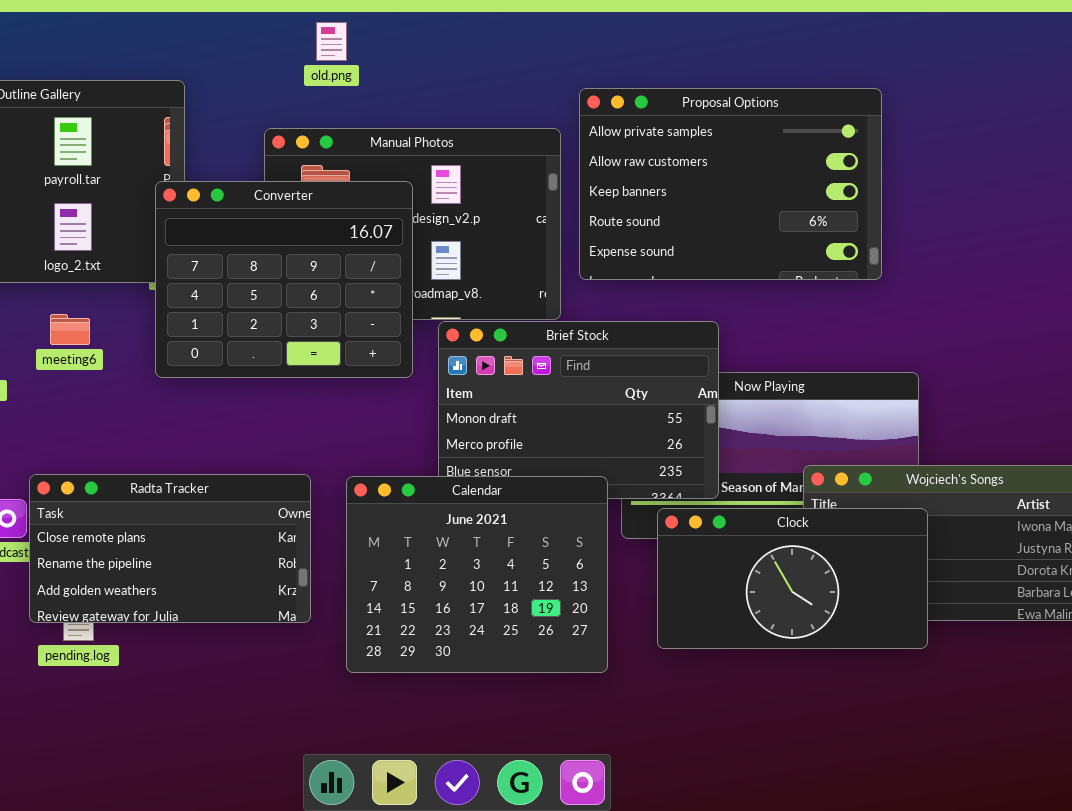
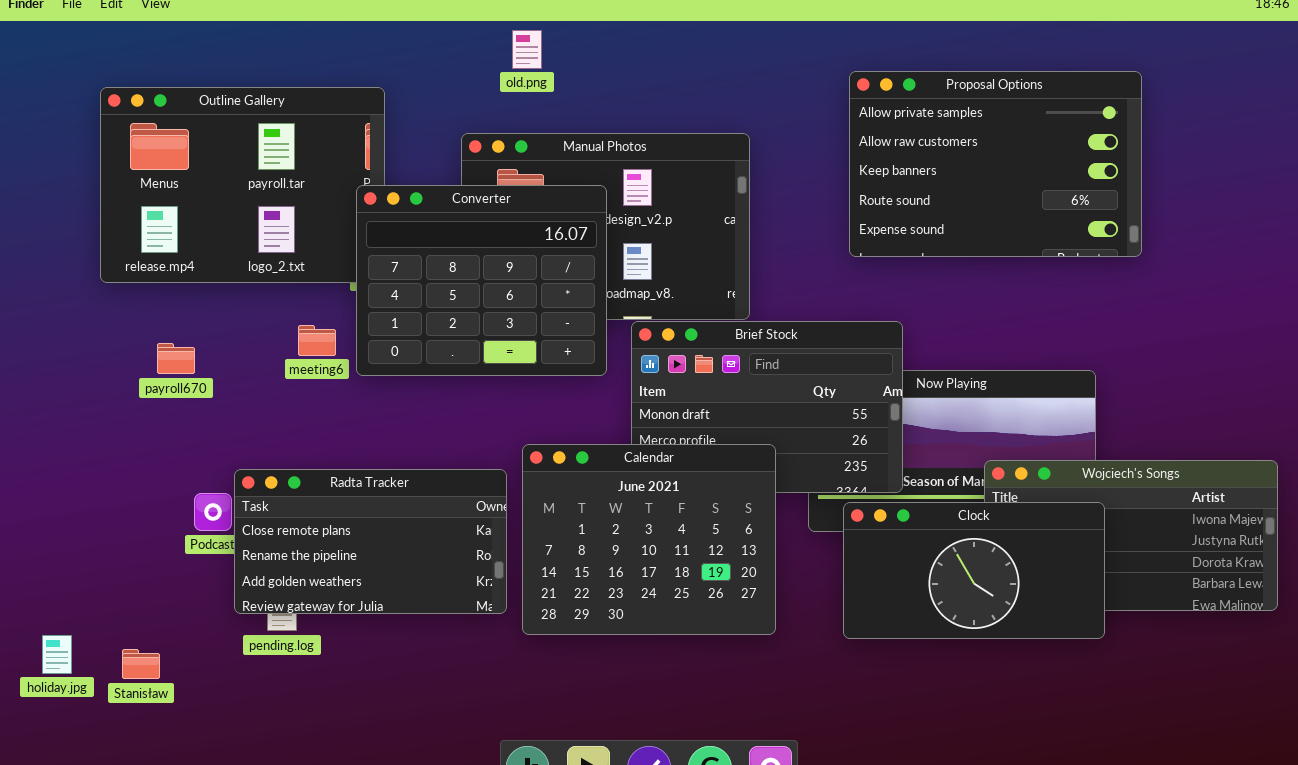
Proposal Options: [579,88,882,280] -> [849,71,1142,257], moved
meeting6: [50,314,90,345] -> [298,325,336,356], moved
Calendar: [346,476,608,673] -> [522,444,776,635], moved

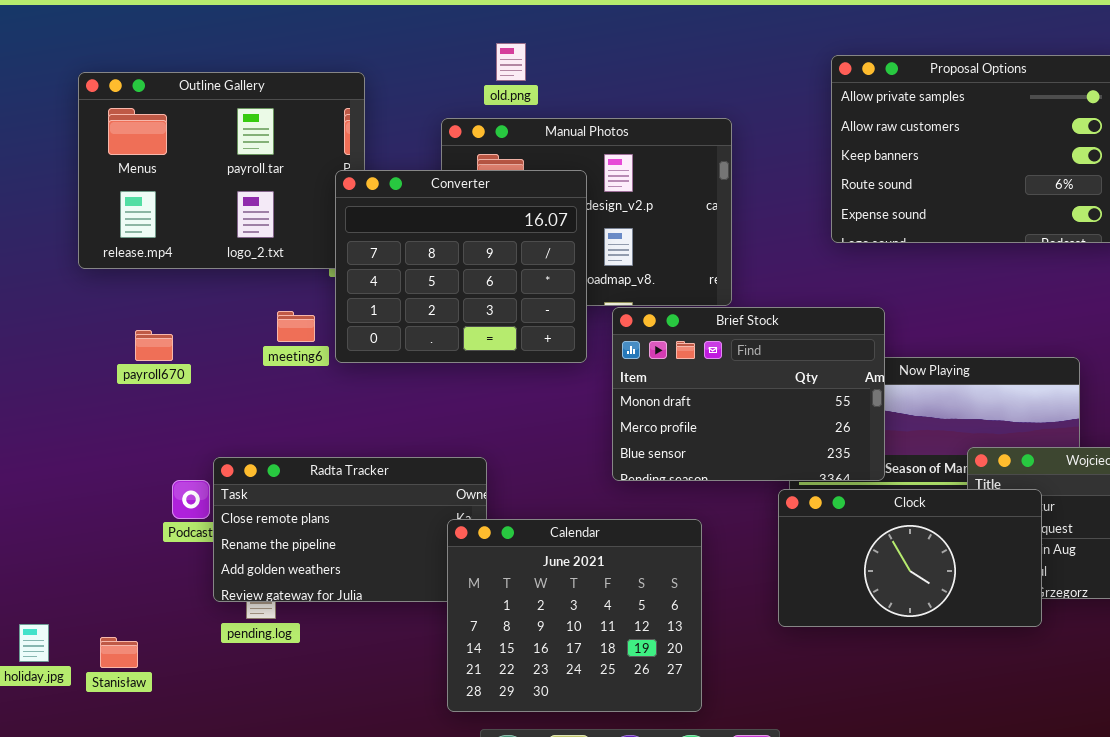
old.png: [512,30,542,69] -> [496,43,526,81], moved
Calendar: [522,444,776,635] -> [447,519,702,712], moved
Clock: [843,502,1105,639] -> [778,489,1042,627], moved

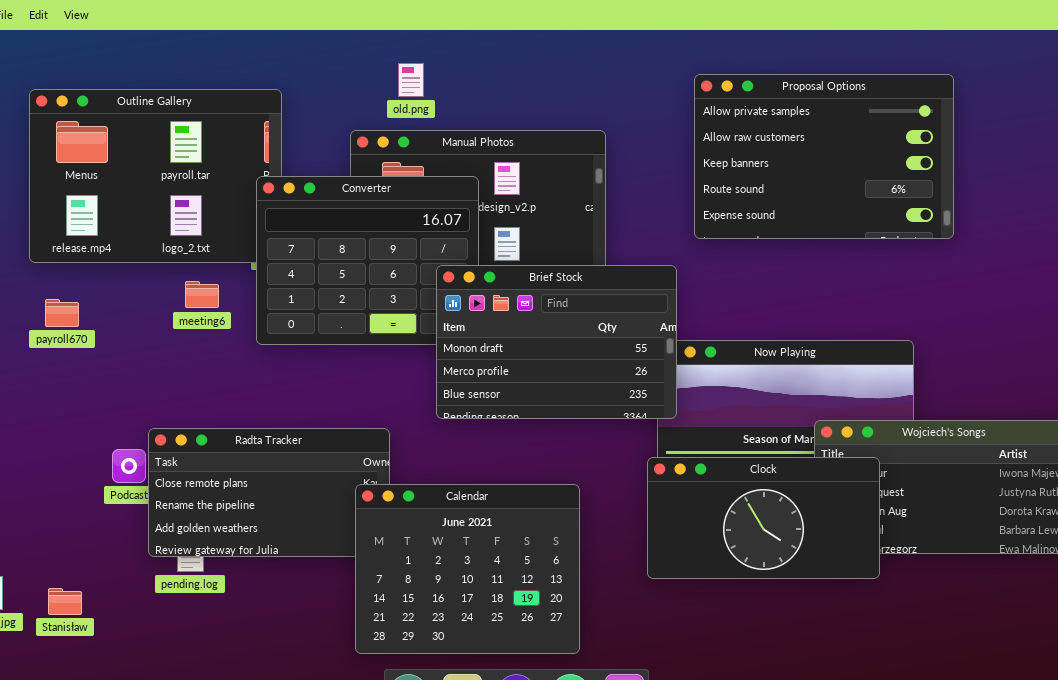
Brief Stock: [612,307,885,481] -> [436,265,677,419], moved
meeting6: [277,311,315,342] -> [185,281,219,308], moved
payroll670: [135,330,173,361] -> [45,299,79,327], moved

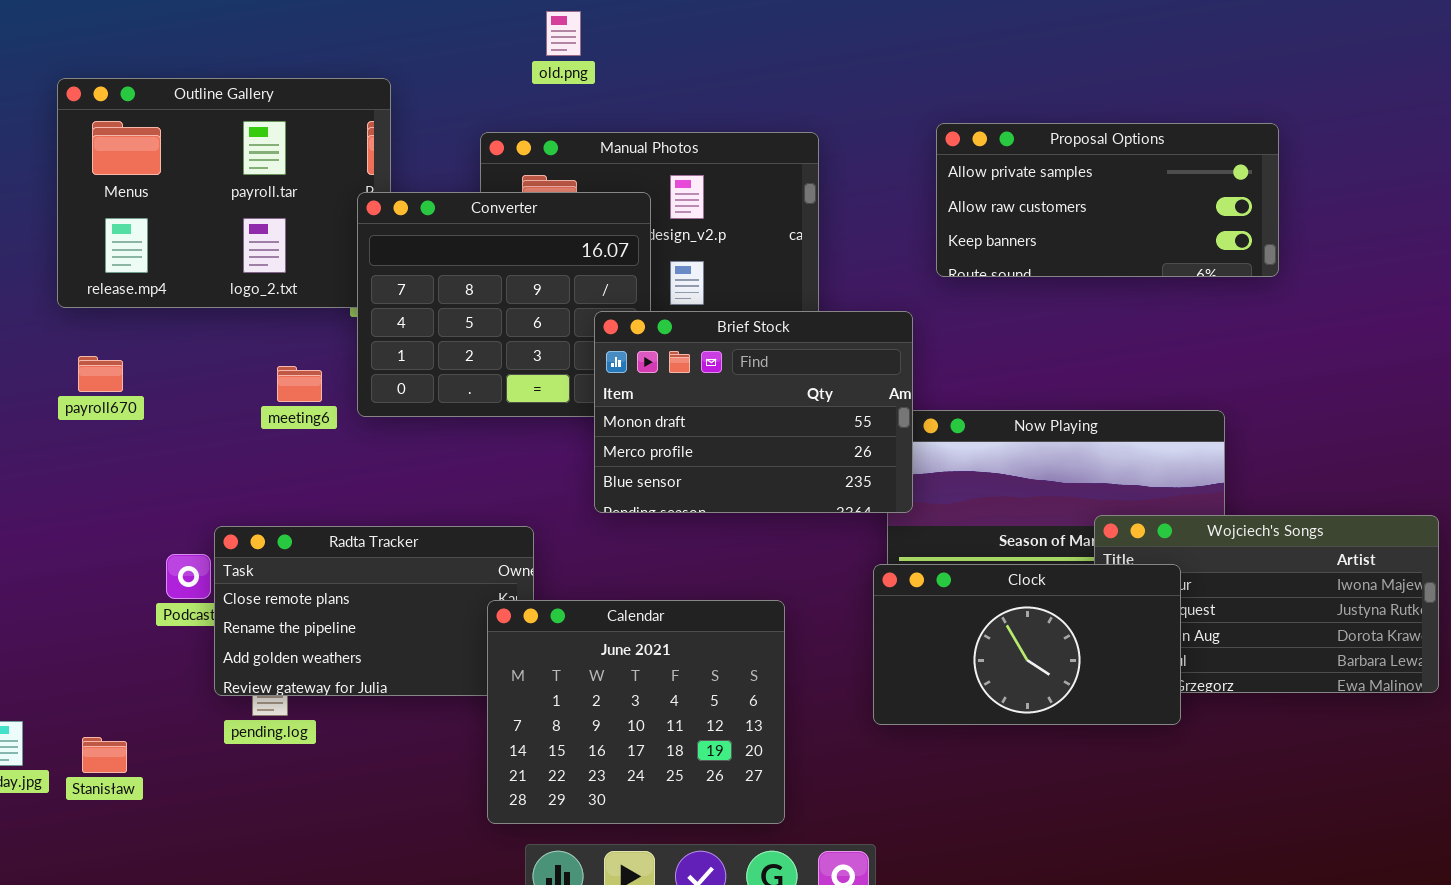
old.png: [398,63,424,97] -> [546,11,581,56], moved
Proposal Options: [694,74,954,239] -> [936,123,1279,277], resized
meeting6: [185,281,219,308] -> [277,366,322,402], moved

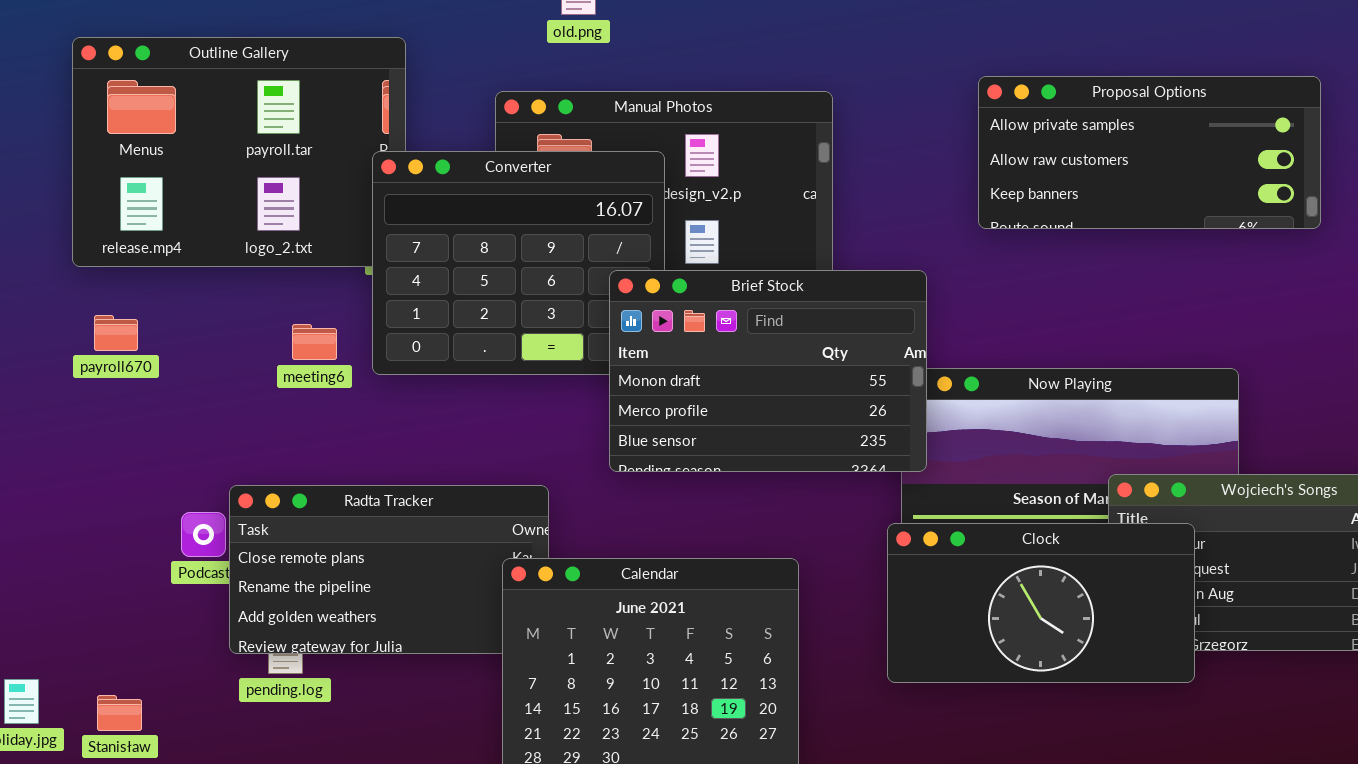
Proposal Options: [936,123,1279,277] -> [978,76,1321,229], moved

